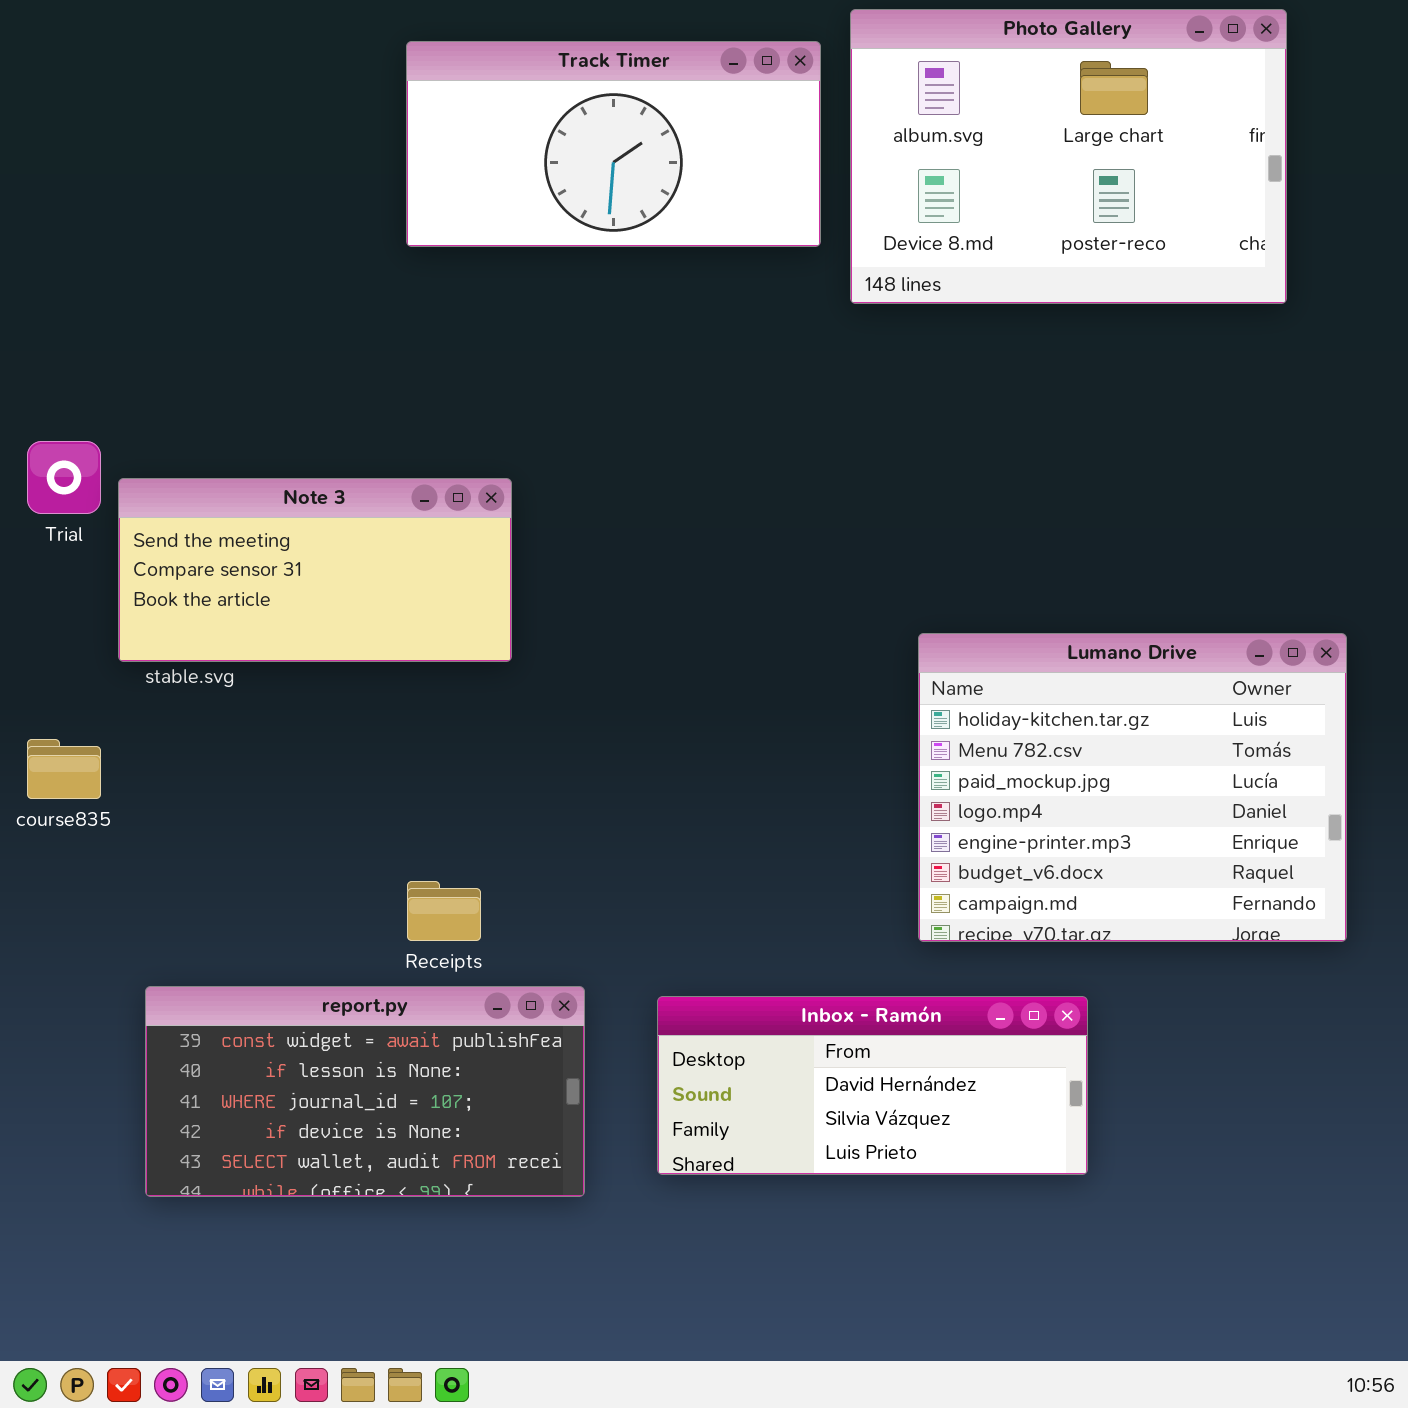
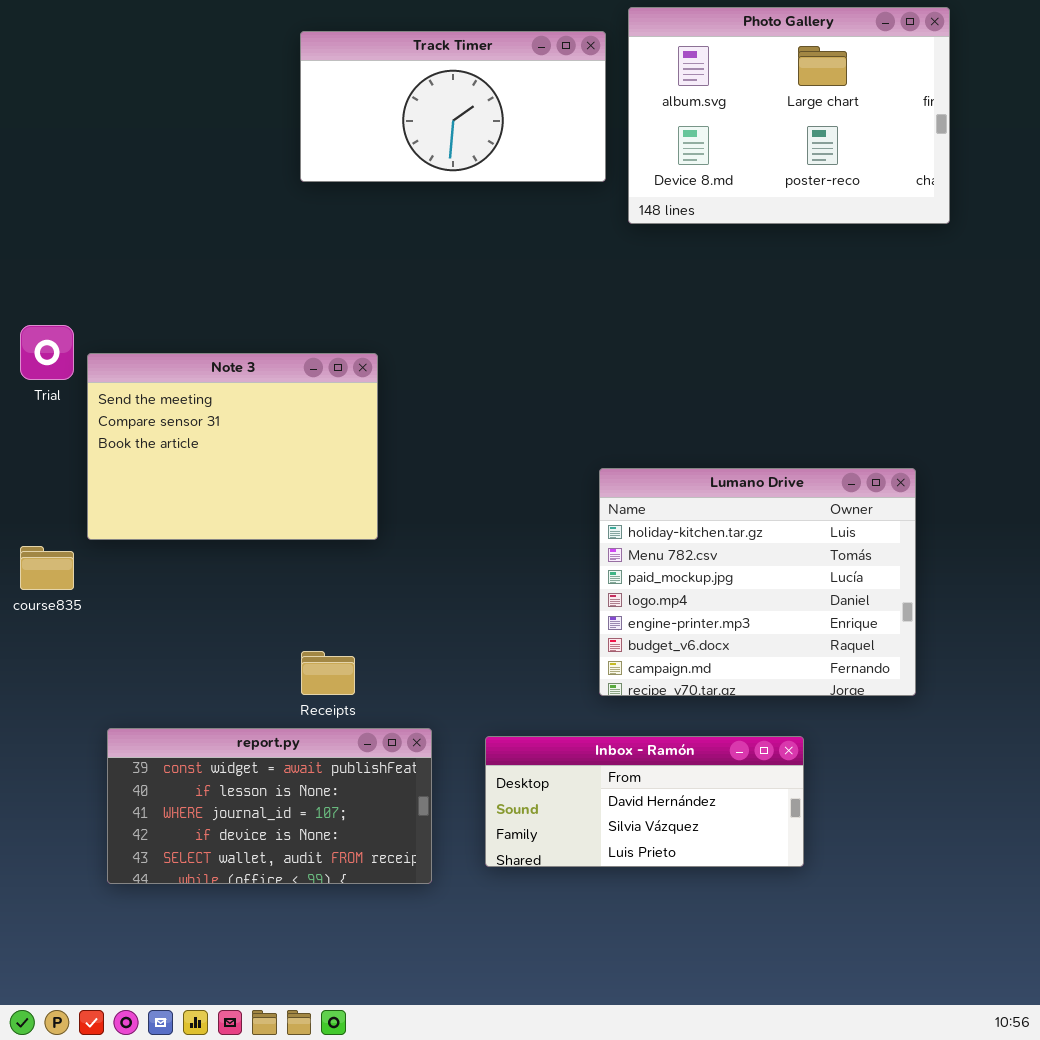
Note 3: [118,478,512,662] -> [87,353,378,540], resized
Lumano Drive: [918,633,1347,942] -> [599,468,916,696], moved

